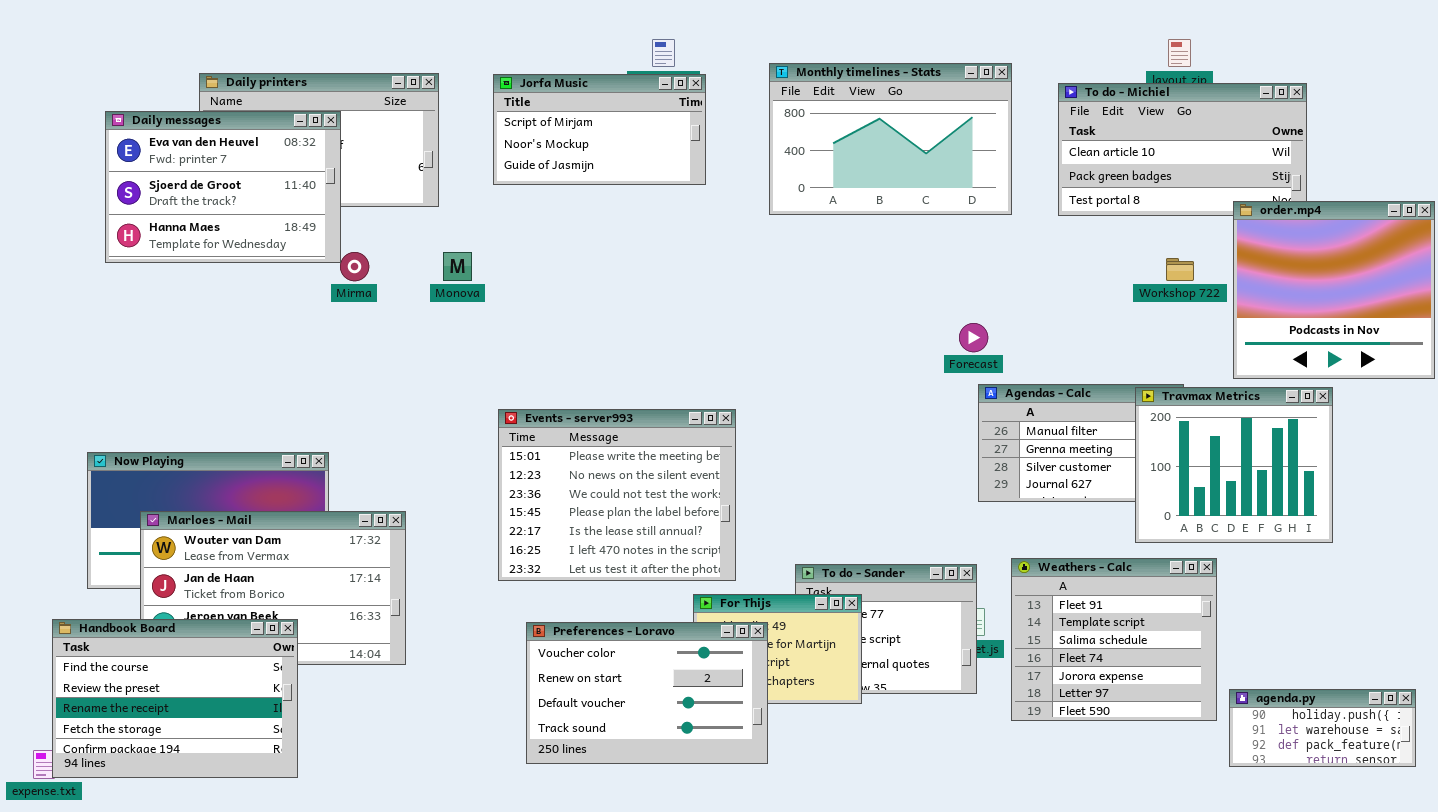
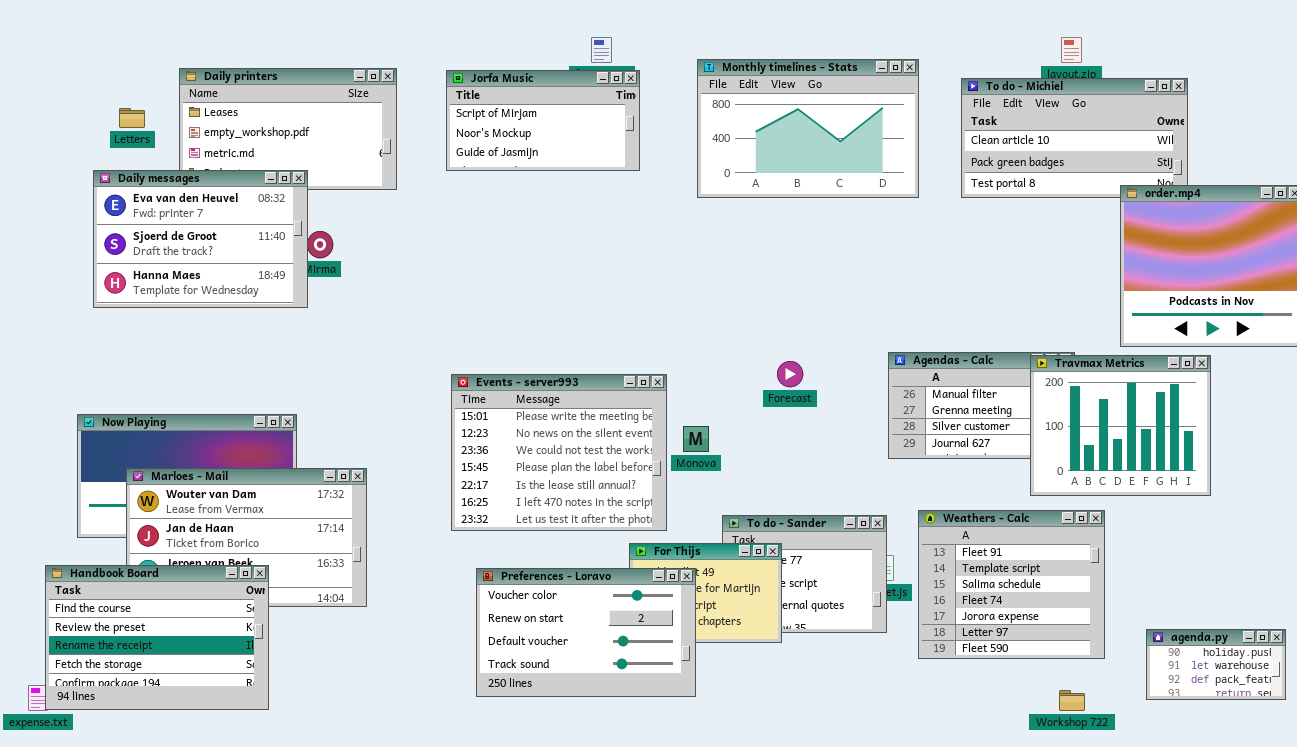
Daily messages: [105,111,341,263] -> [93,170,308,308], moved
Monova: [443,252,472,281] -> [683,426,709,452], moved
Workshop 722: [1166,258,1194,281] -> [1059,690,1085,711], moved
Forecast: [959,323,988,352] -> [777,361,803,387], moved
agenda.py: [1229,689,1416,767] -> [1146,629,1286,700], resized

